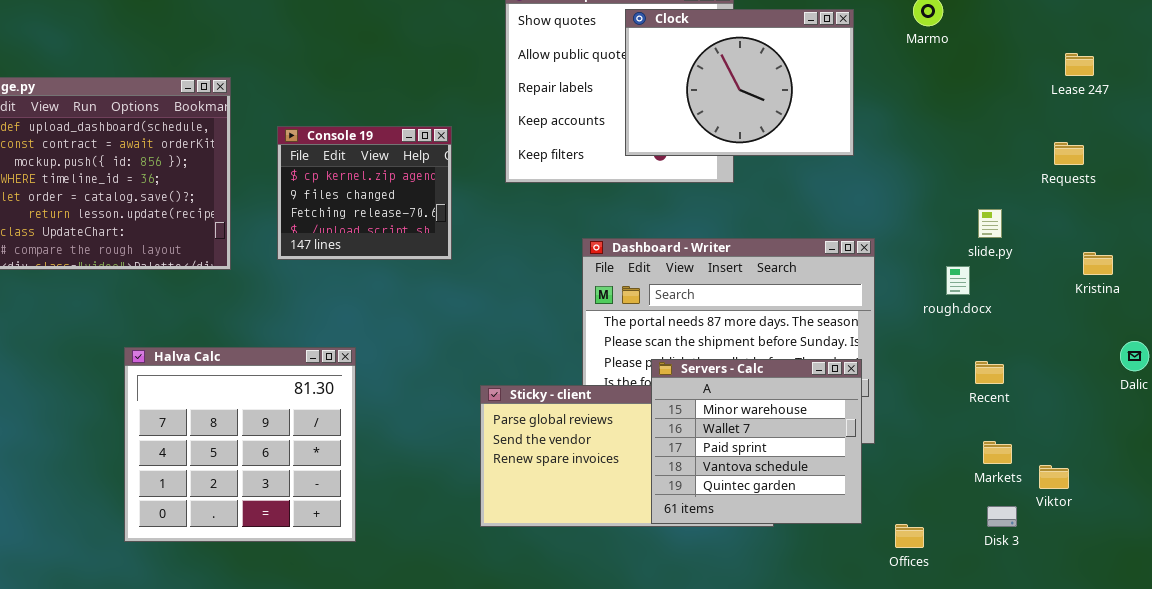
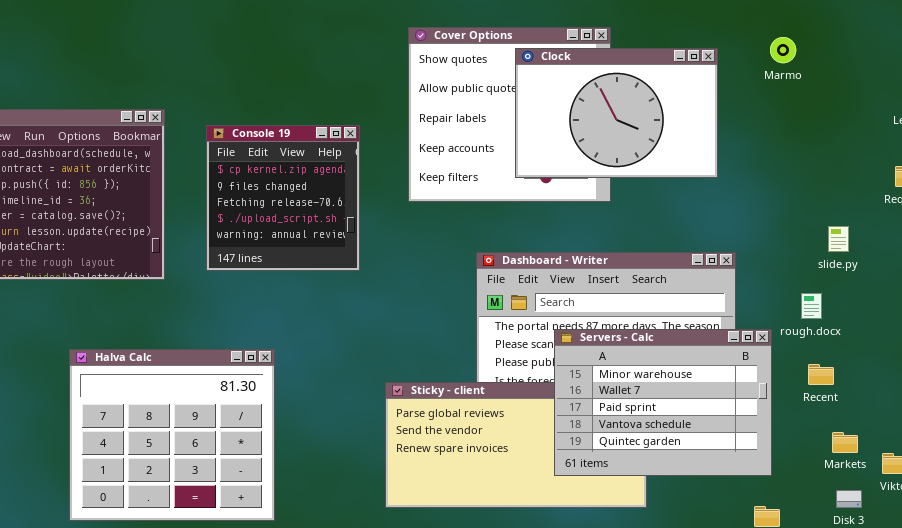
Console 19: [277,126,452,260] -> [206,125,360,271], resized
rough.docx: [946,266,970,295] -> [801,293,822,319], moved
Servers - Calc: [651,359,862,524] -> [554,329,772,476], moved, resized
Recent: [975,361,1004,384] -> [808,364,834,385], moved

